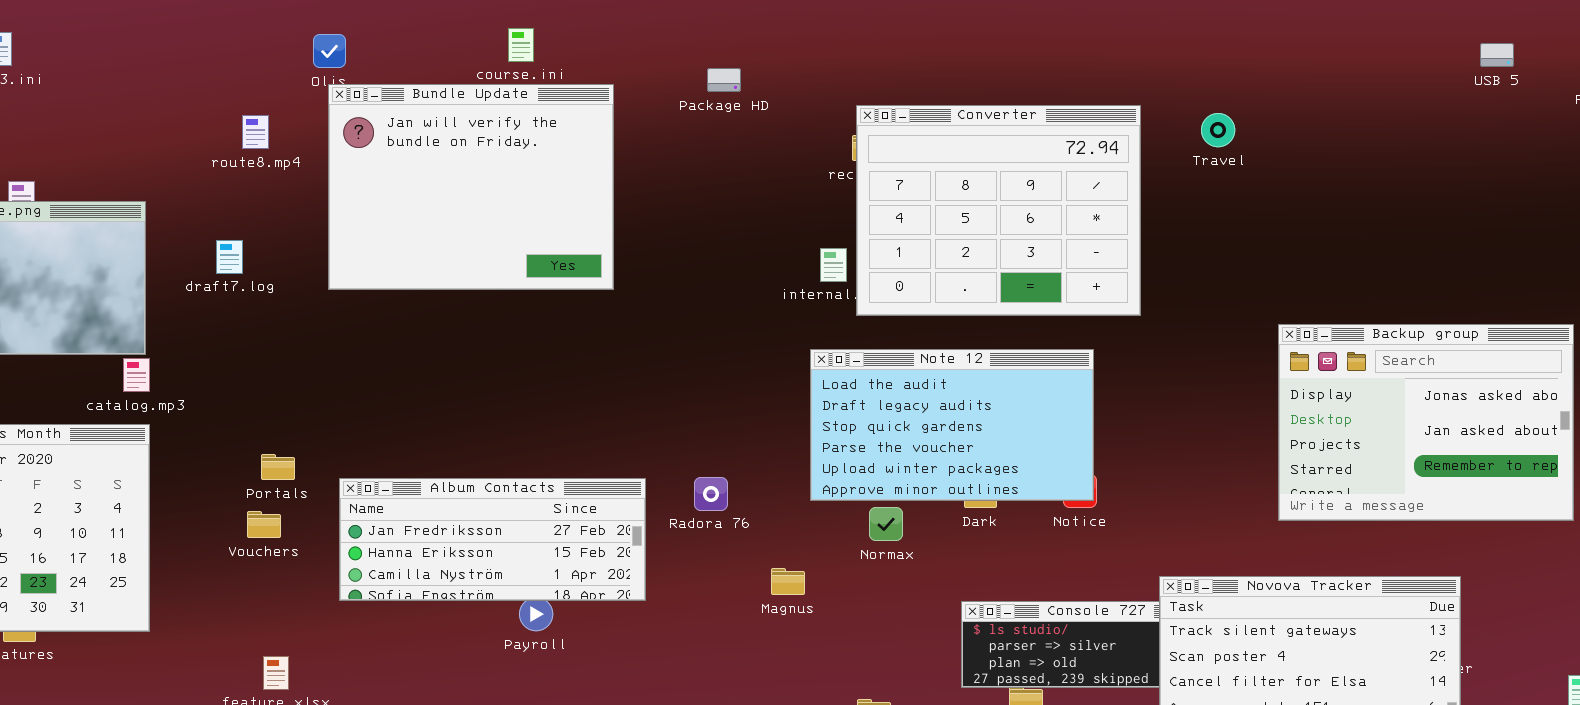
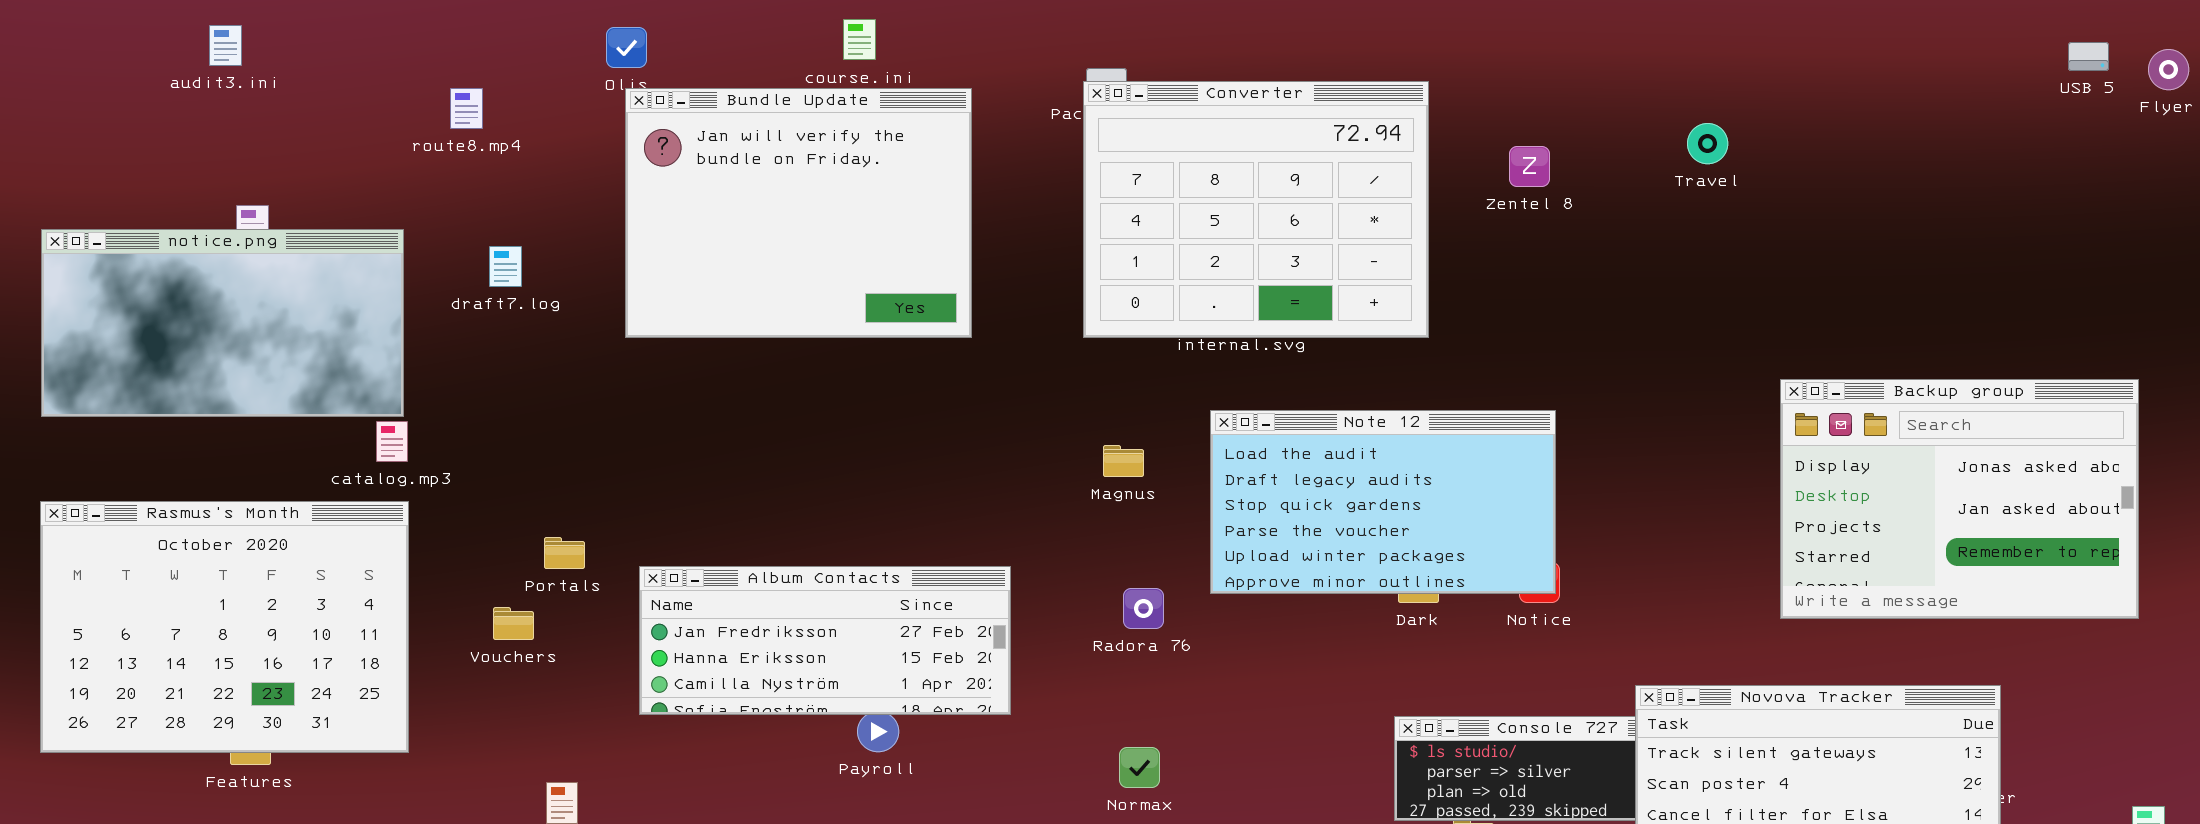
USB 5: [1480,43,1514,67] -> [2068,42,2109,71], moved
Converter: [856,105,1141,316] -> [1083,81,1429,338], moved
route8.mp4: [242,115,269,149] -> [450,88,483,129], moved
draft7.log: [216,240,243,274] -> [489,246,522,287], moved
Radora 76: [694,477,728,511] -> [1123,588,1164,629], moved
Normax: [869,507,903,541] -> [1119,747,1160,788], moved
Vouchers: [247,511,281,538] -> [493,607,534,640], moved
Magnus: [771,568,805,595] -> [1103,445,1144,477], moved

